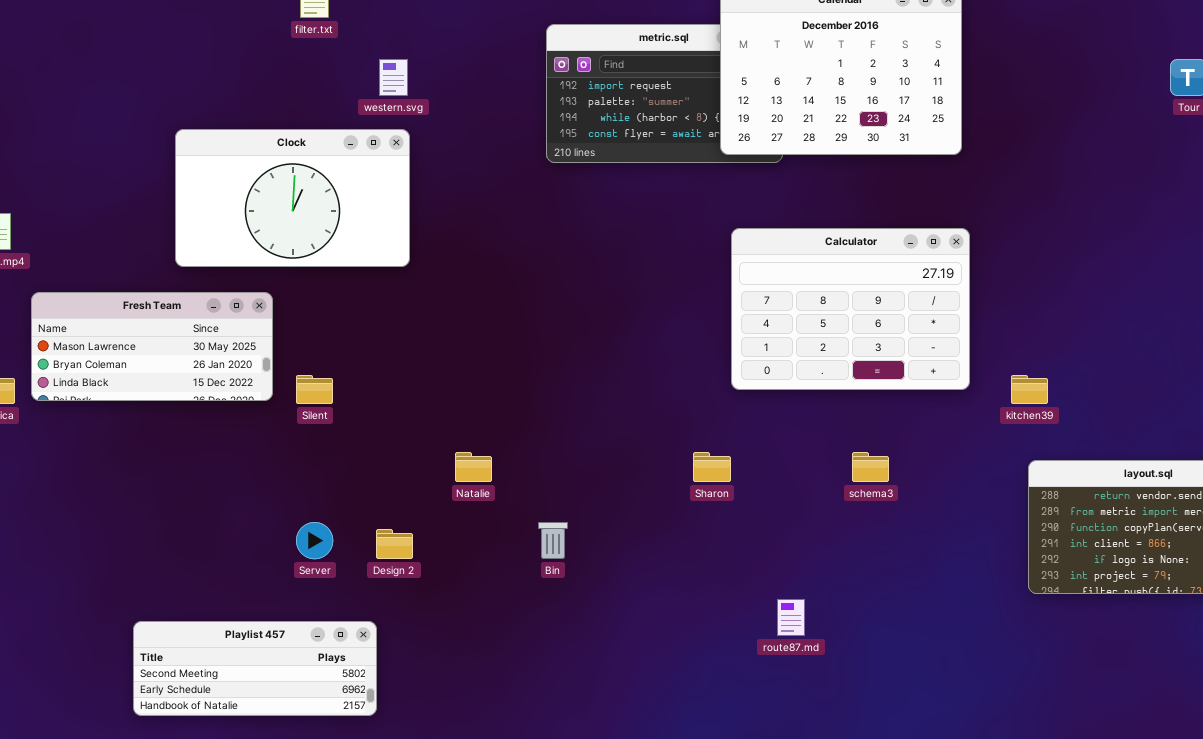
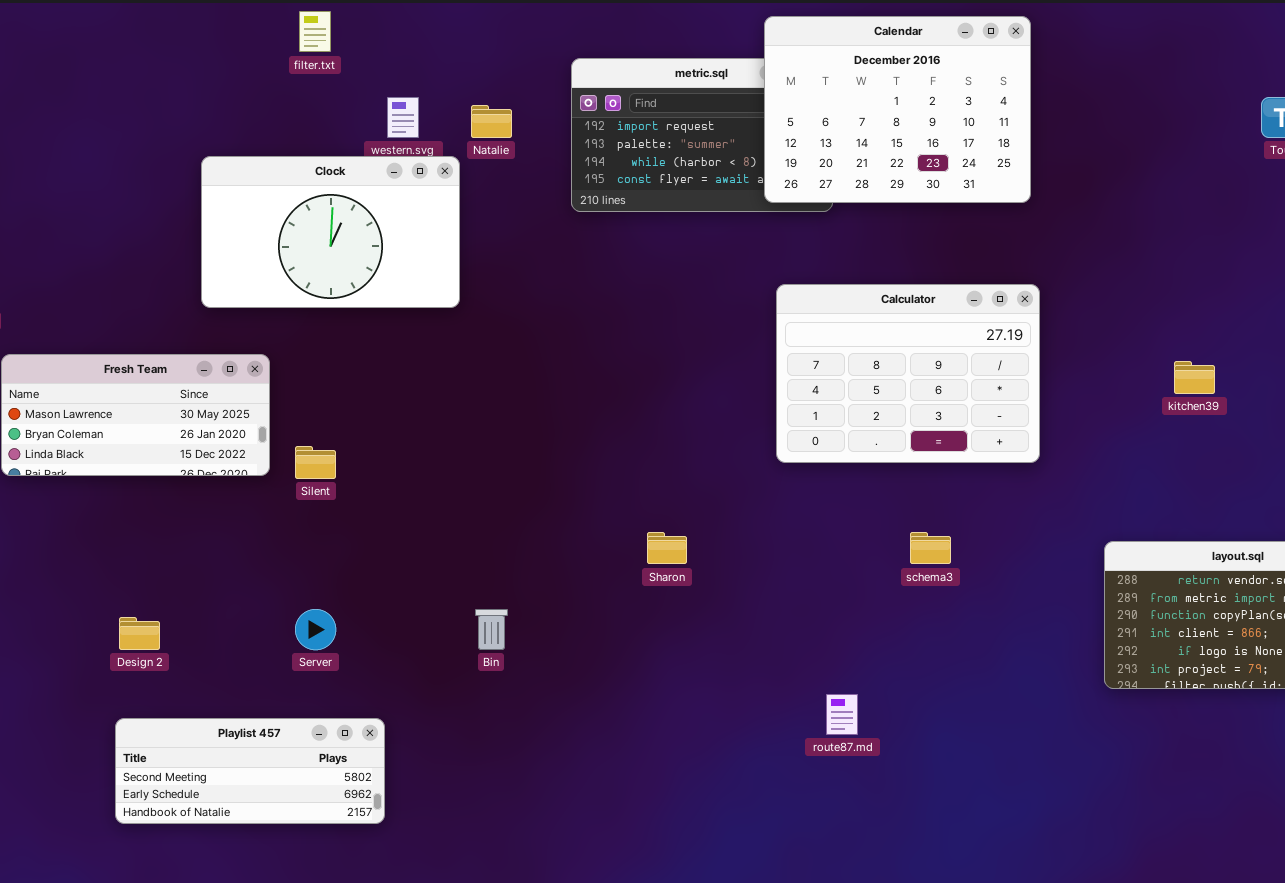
Clock: [175,129,410,267] -> [201,156,460,308], moved
kitchen39: [1011,375,1048,404] -> [1174,361,1215,394], moved
Natalie: [455,452,492,482] -> [471,105,512,138], moved
Sharon: [693,452,731,482] -> [647,532,687,564], moved
Bin: [538,522,568,559] -> [475,609,508,650], moved
Design 2: [376,529,413,559] -> [119,617,160,650], moved

